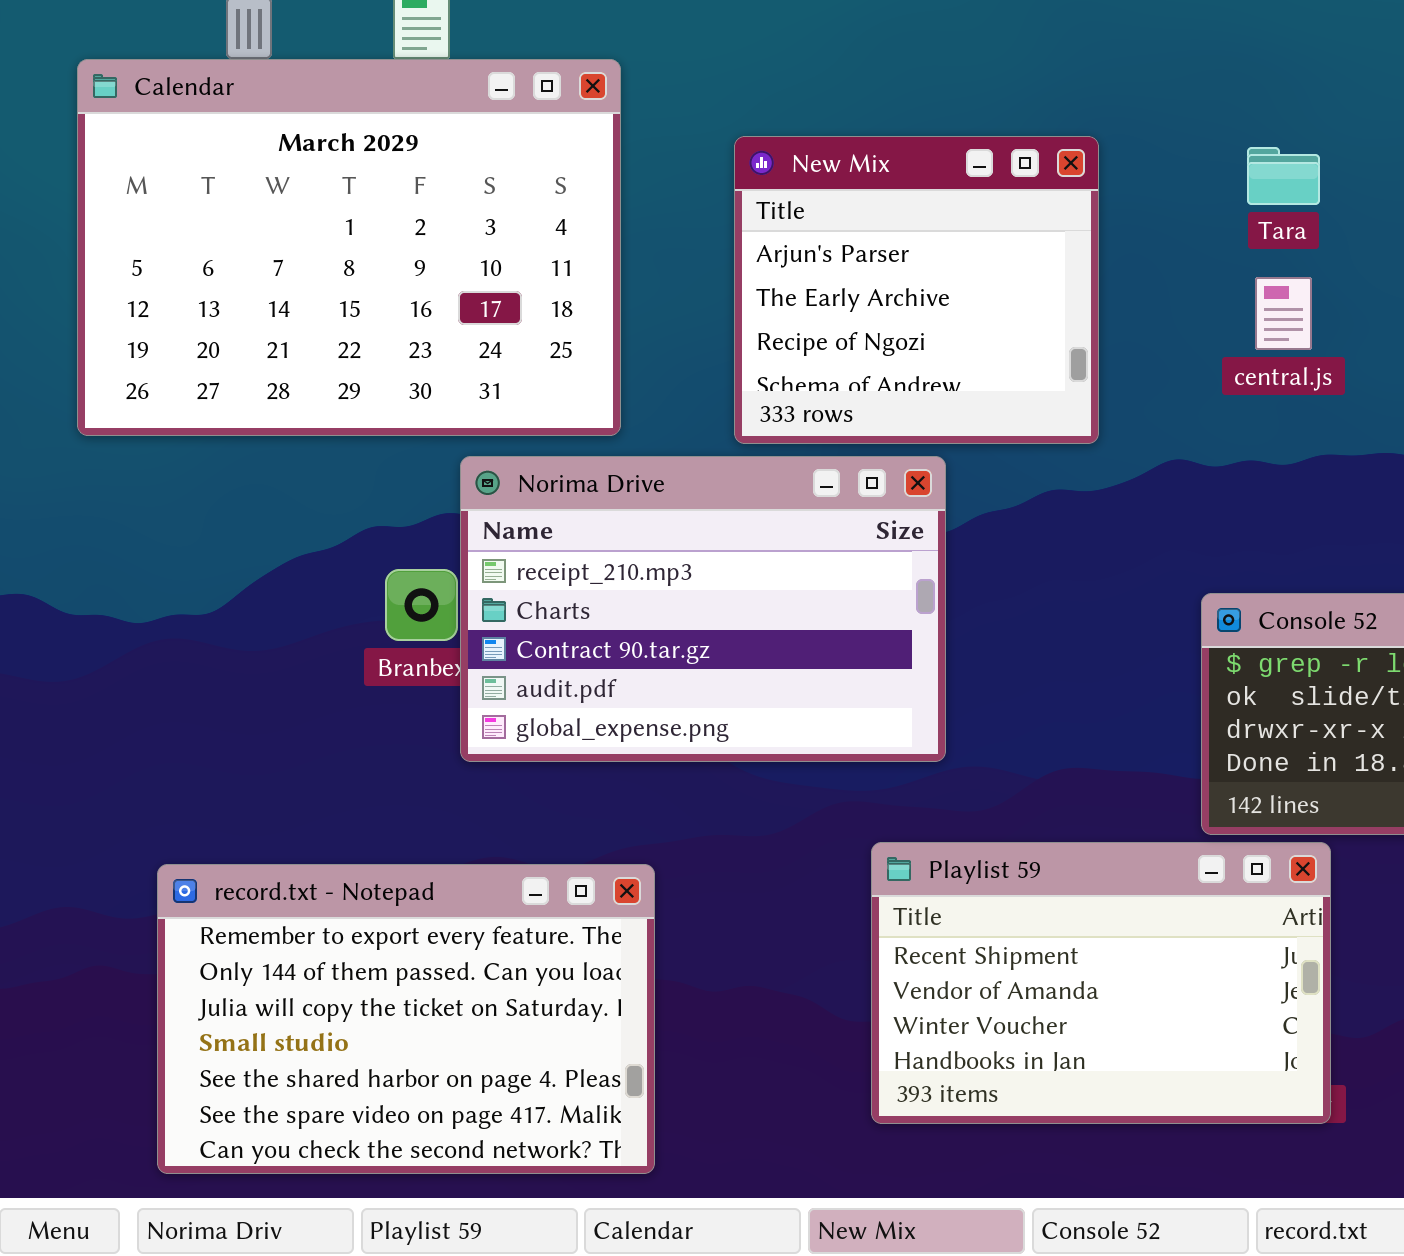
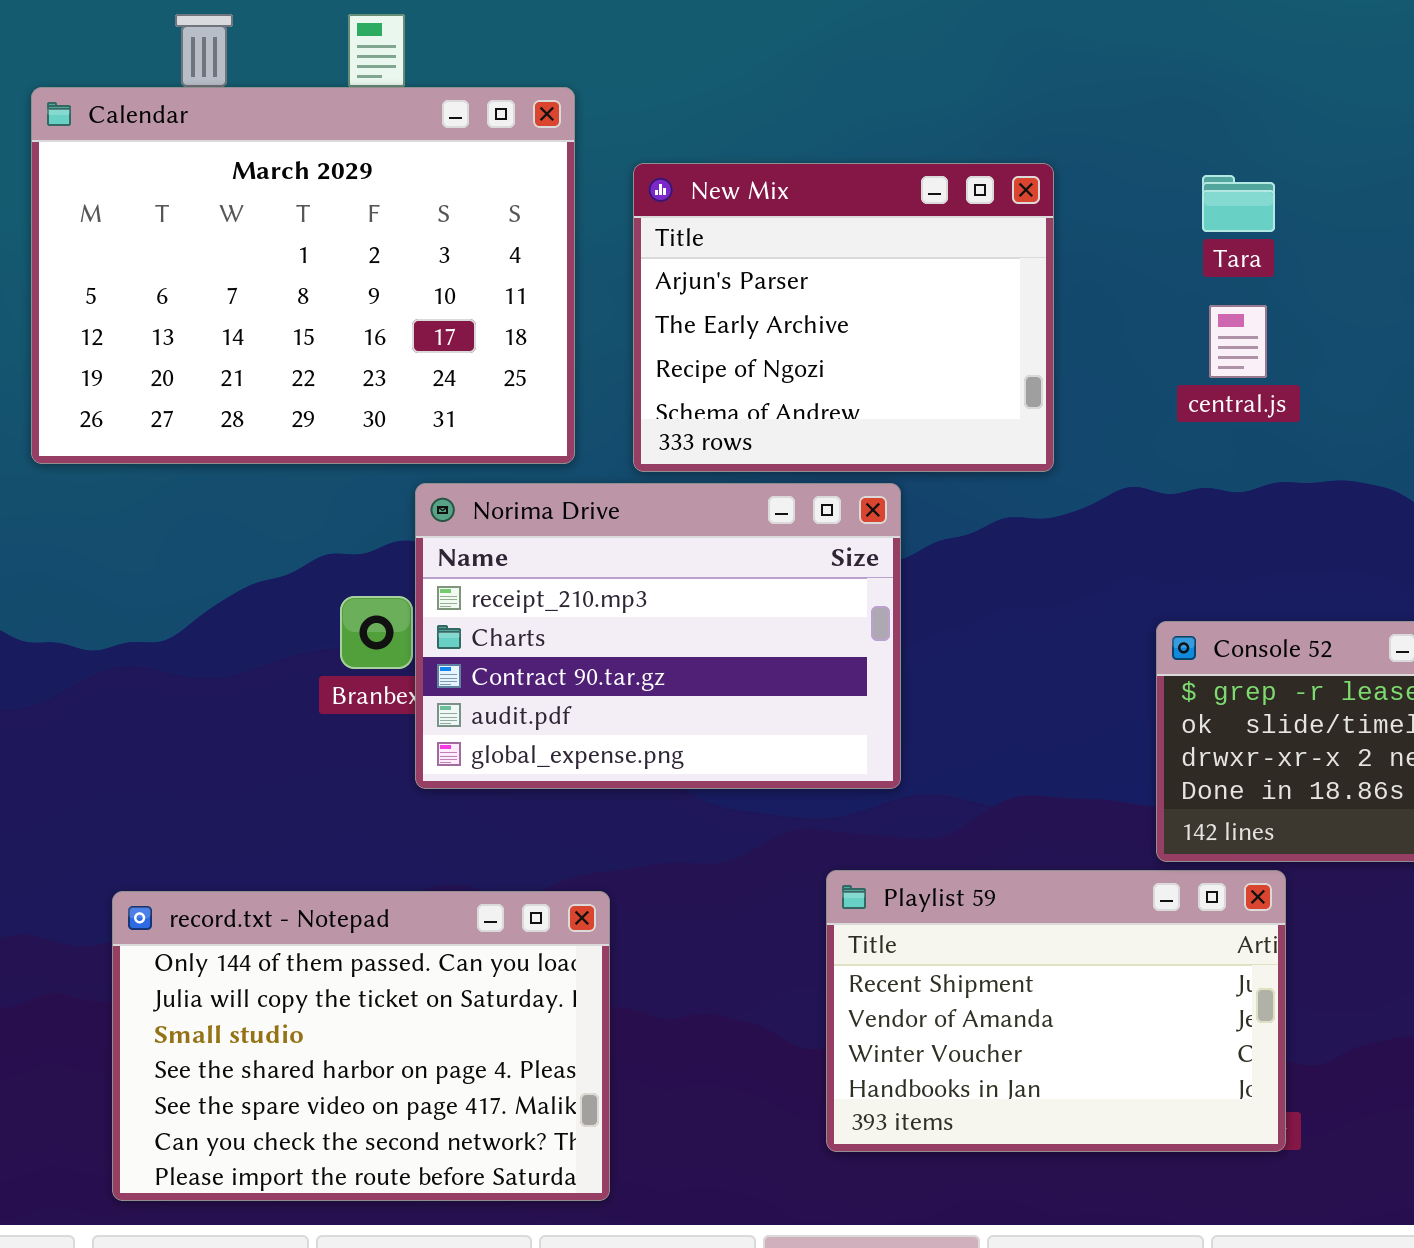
New Mix: [734,136,1099,444] -> [633,163,1054,472], resized
record.txt - Notepad: [157,864,655,1174] -> [112,891,610,1201], scrolled down 1 row

